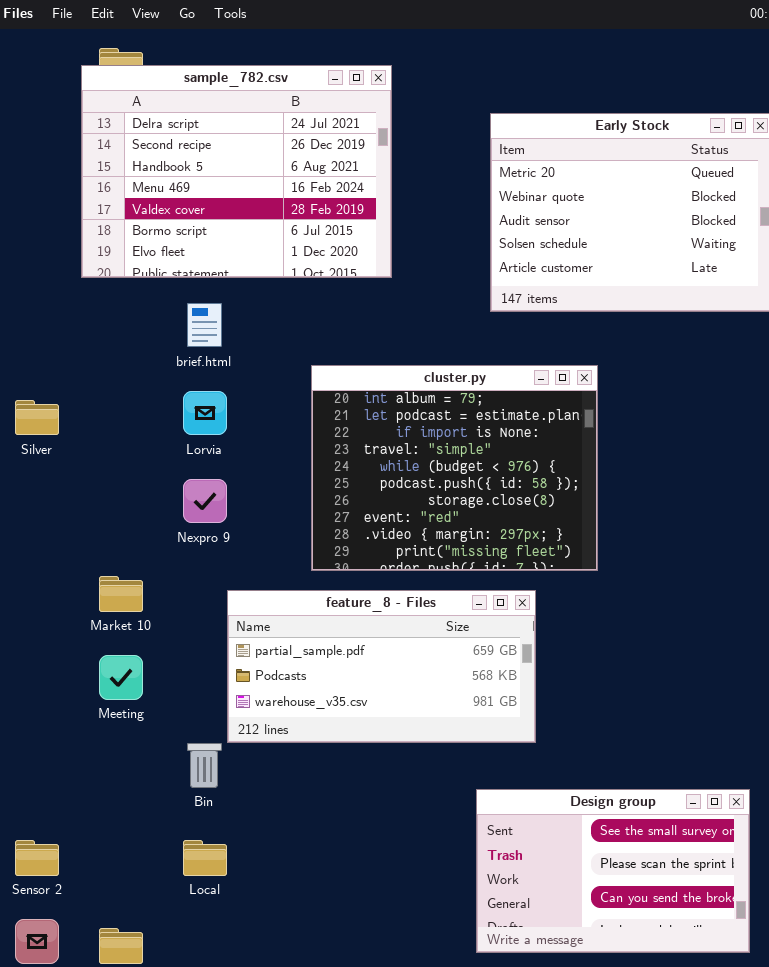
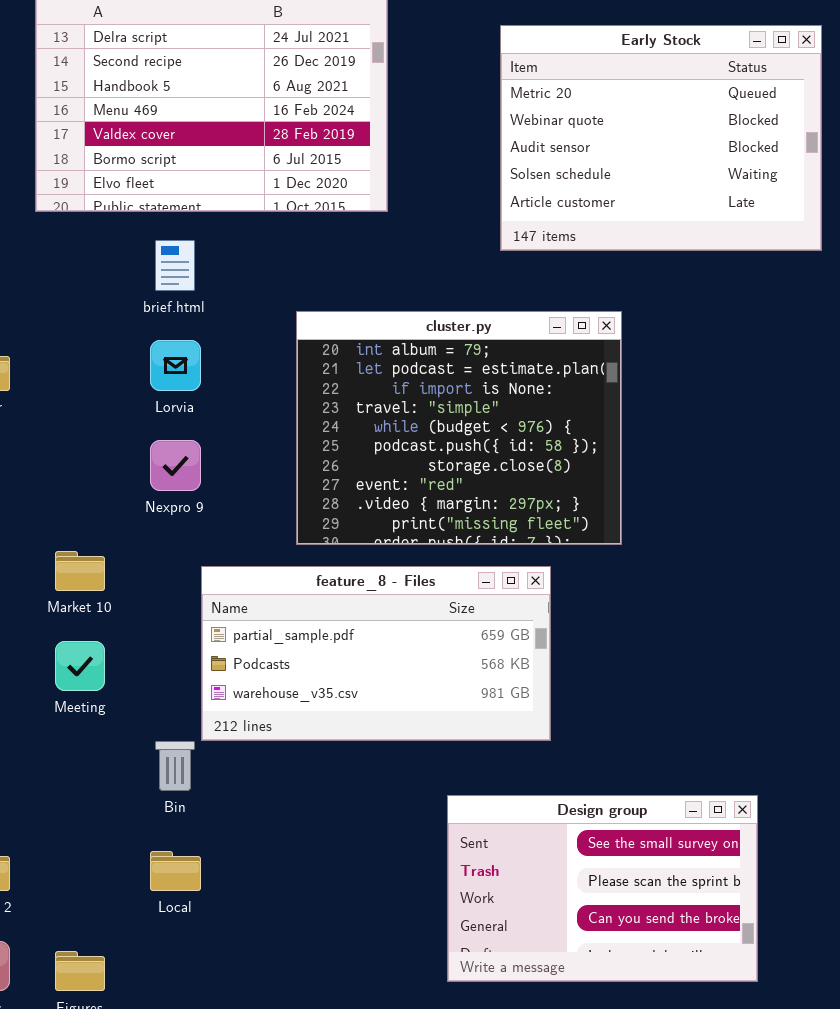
Design group: [476,789,750,953] -> [447,795,758,982], moved

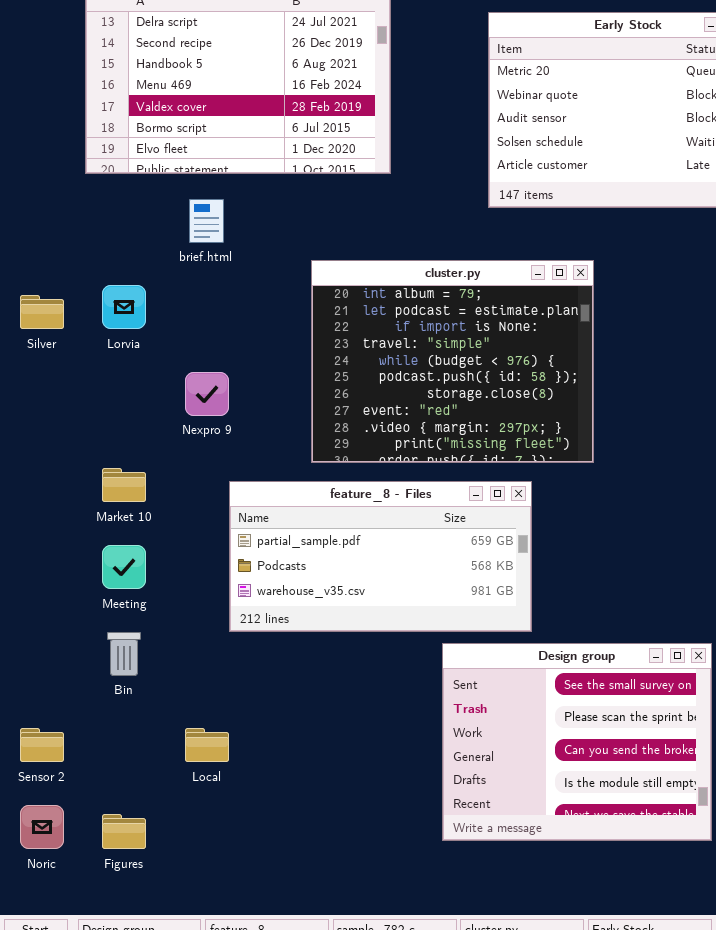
Lorvia: [150,340,201,391] -> [102,285,146,329], moved
Bin: [155,741,195,791] -> [107,632,141,676], moved
Design group: [447,795,758,982] -> [442,643,712,841], resized

